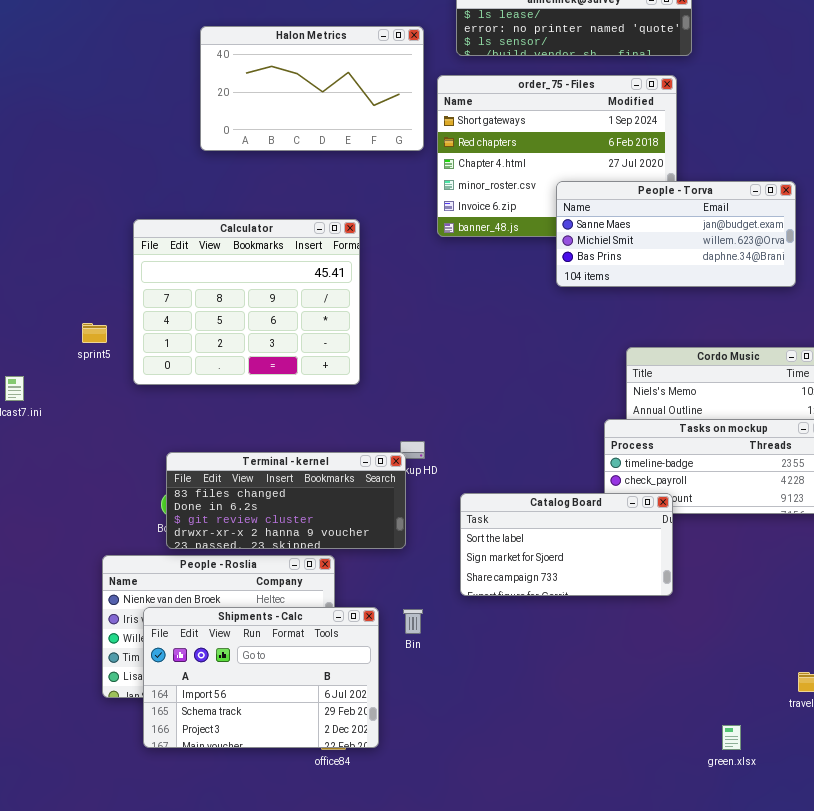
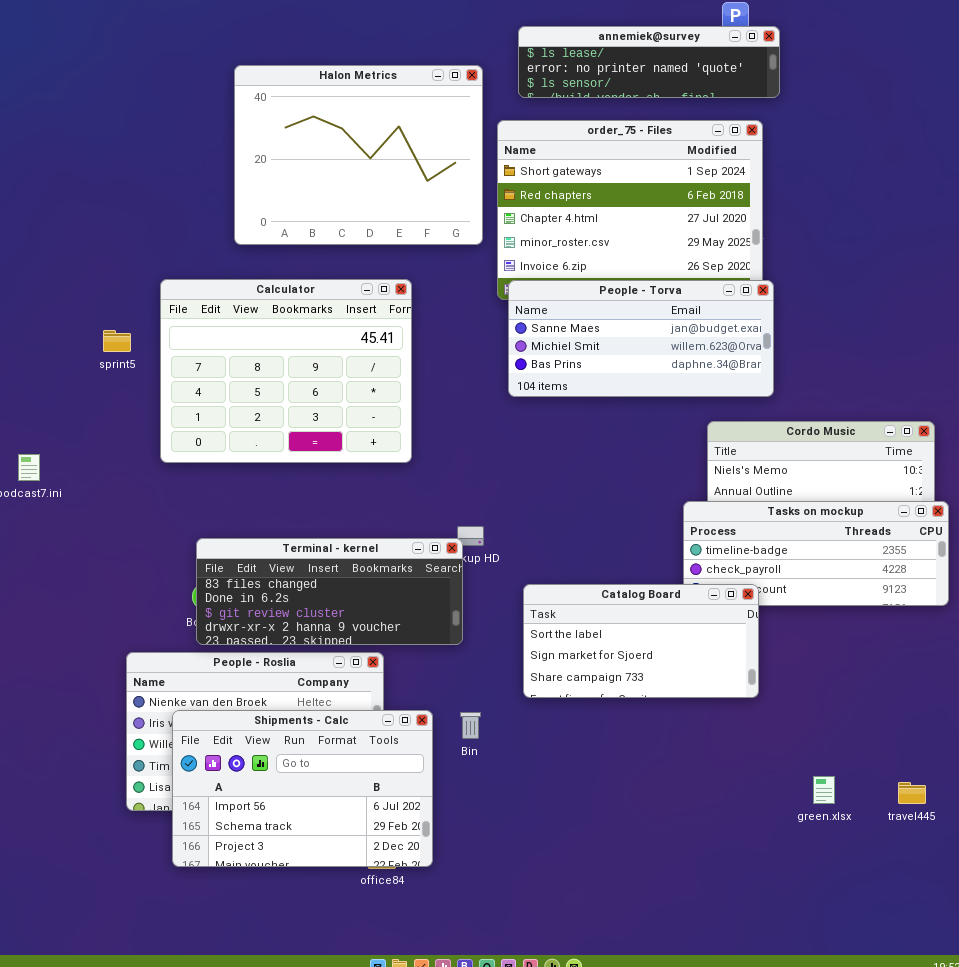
Halon Metrics: [200,26,424,151] -> [234,65,483,245], resized
People - Torva: [556,181,796,287] -> [508,280,774,397], moved
sprint5: [82,323,107,343] -> [103,330,131,352], moved
green.xlsx: [722,725,741,750] -> [813,776,835,804], moved

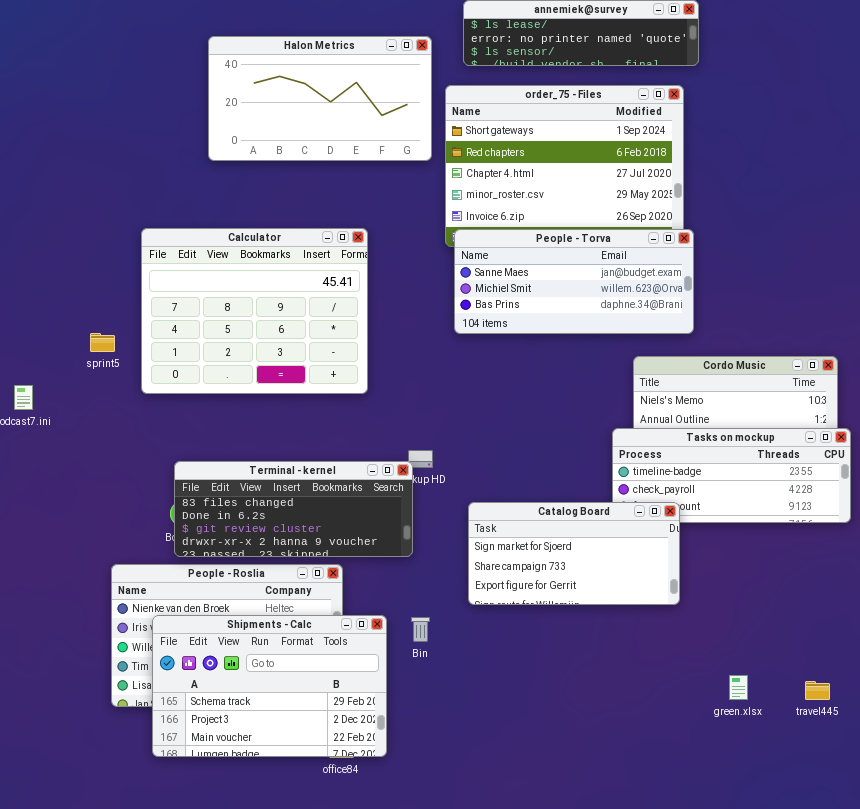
Halon Metrics: [234,65,483,245] -> [208,36,432,161], resized
sprint5: [103,330,131,352] -> [90,333,115,352], moved
Catalog Board: [523,584,759,698] -> [468,502,680,605], scrolled down 1 row
Shipments - Calc: [172,710,433,867] -> [152,615,387,757], scrolled down 1 row

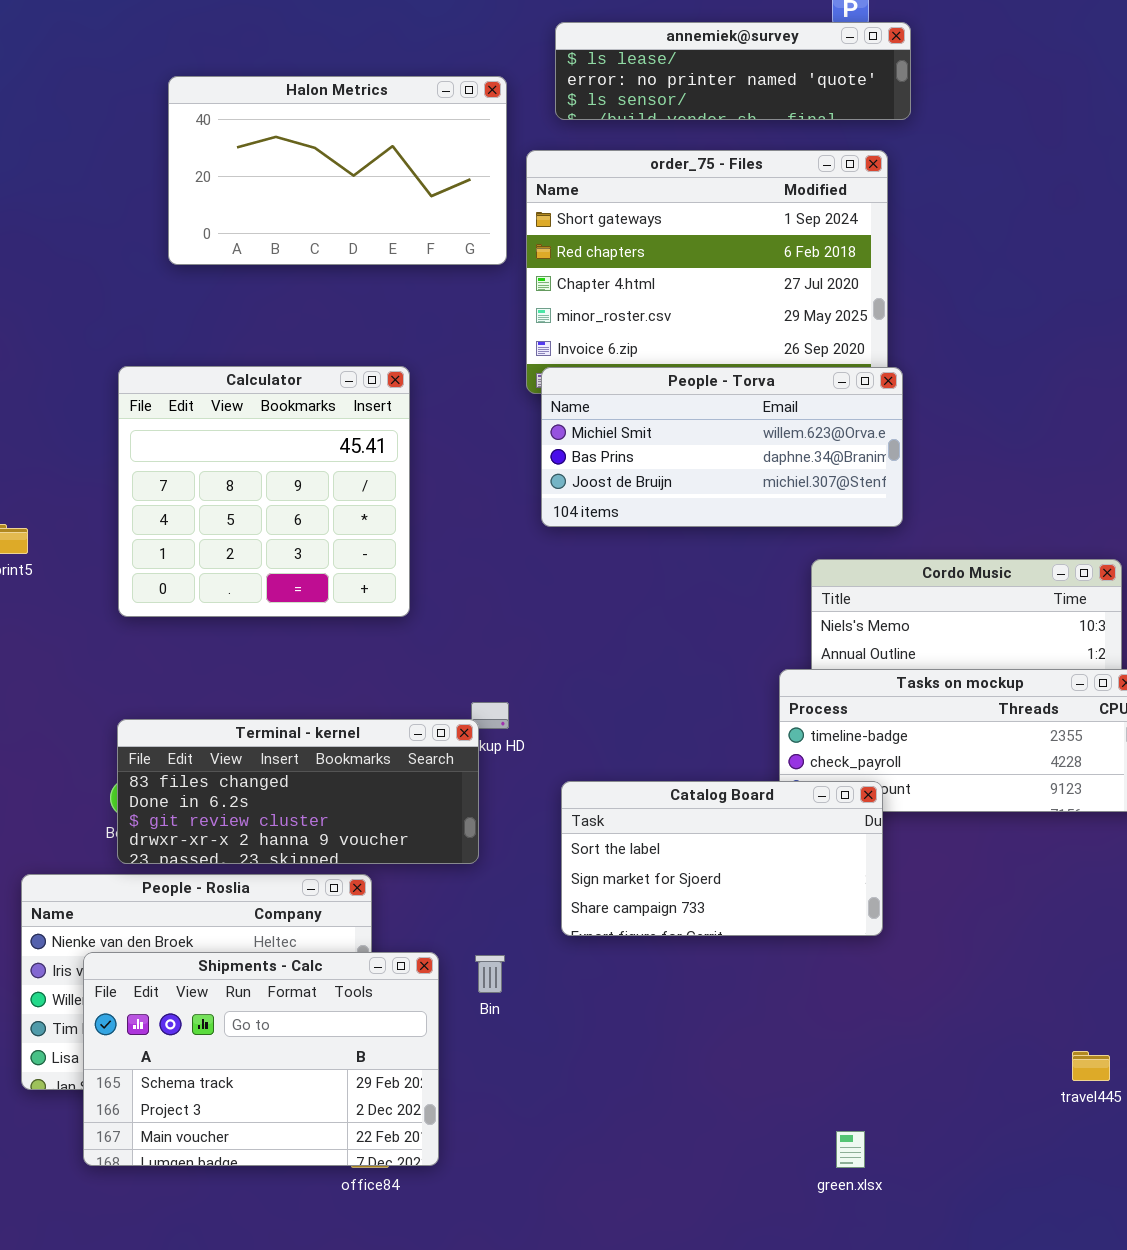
Calculator: [141,228,368,394] -> [118,366,410,617], resized
People - Torva: [454,229,694,334] -> [541,367,903,527], scrolled down 1 row
Catalog Board: [468,502,680,605] -> [561,781,883,936], scrolled up 1 row
green.xlsx: [729,675,748,700] -> [836,1131,865,1168], moved

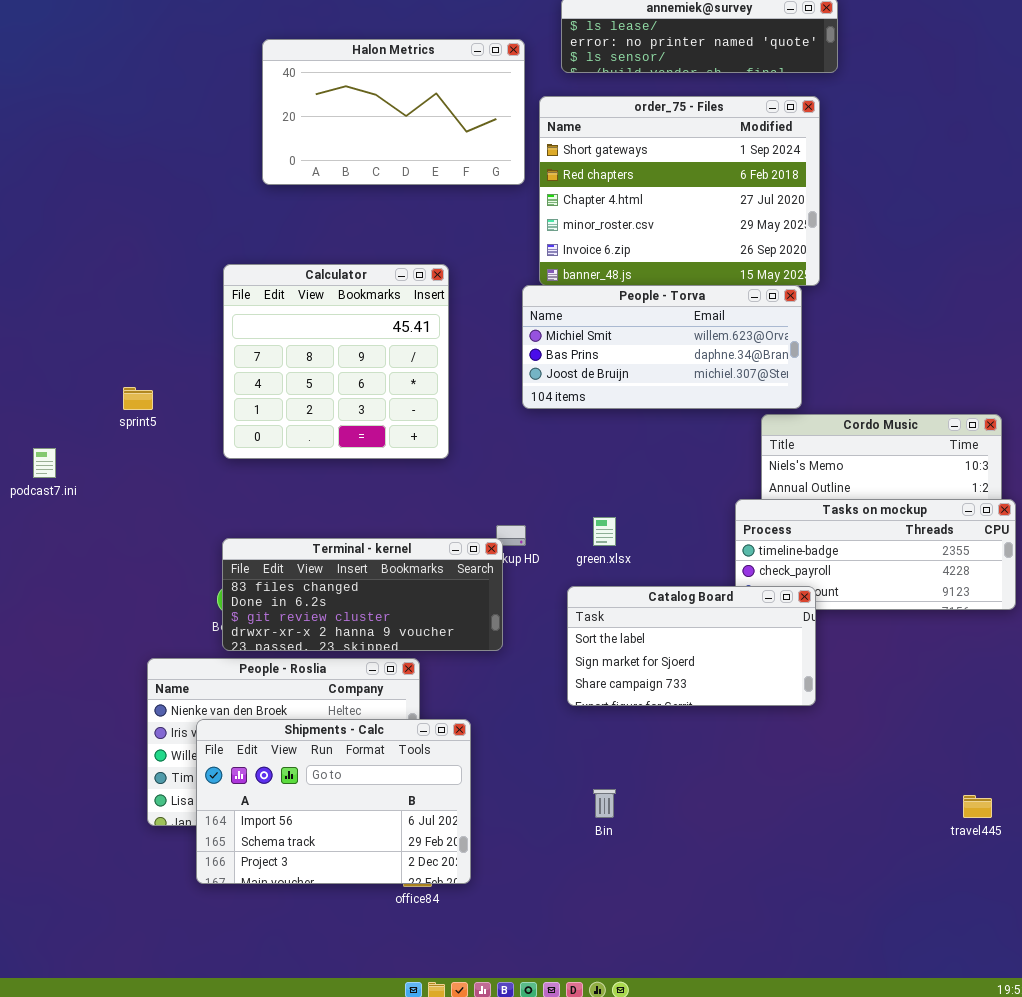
People - Torva: [541,367,903,527] -> [522,285,802,409], moved
Shipments - Calc: [83,952,439,1166] -> [196,719,471,884], scrolled up 1 row
Bin: [475,955,505,993] -> [593,789,616,818], moved
green.xlsx: [836,1131,865,1168] -> [593,517,616,546], moved

